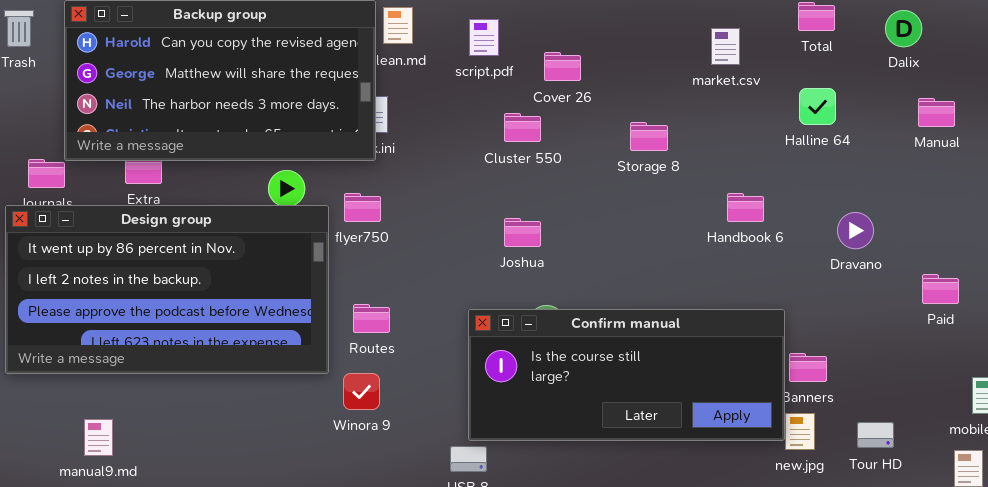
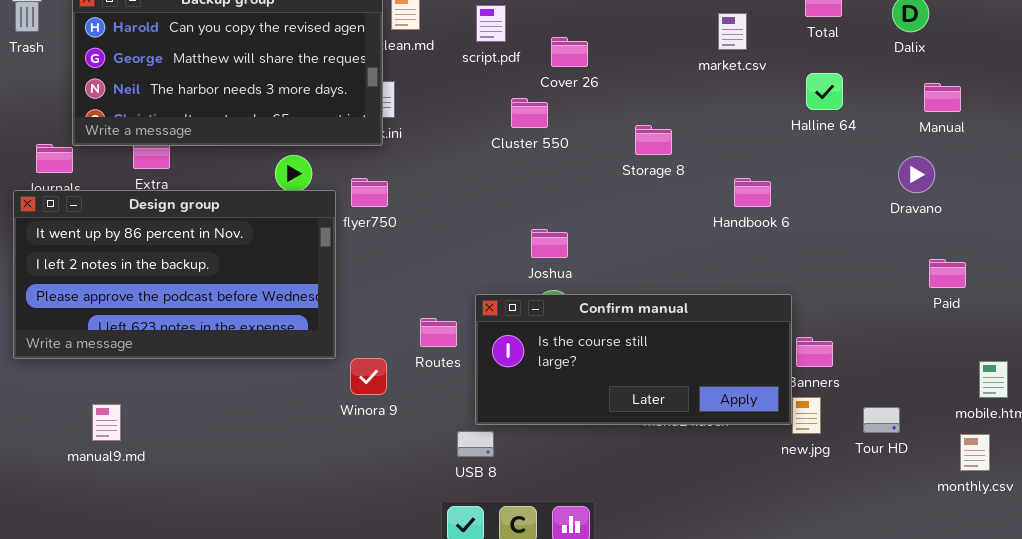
Storage 8: [630,122,668,151] -> [635,125,672,155], moved
Dravano: [837,212,874,249] -> [898,156,935,193], moved
Joshua: [504,218,541,247] -> [531,229,568,258], moved
Routes: [353,304,390,333] -> [420,318,457,347], moved

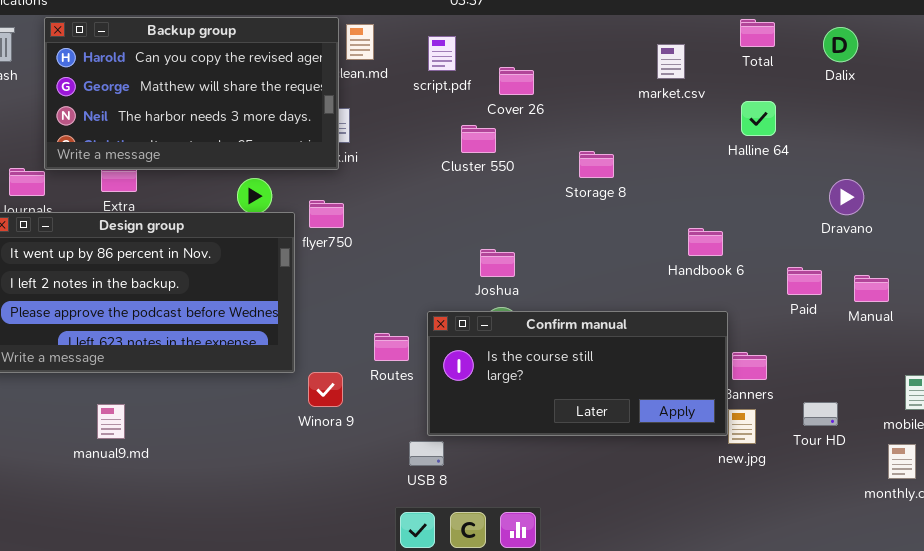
Manual: [924,83,961,112] -> [854,275,889,302], moved
Handbook 6: [734,178,771,207] -> [688,228,723,256], moved
Paid: [929,259,966,288] -> [787,267,822,295], moved
manual9.md: [92,404,121,441] -> [97,404,125,439], moved
Tour HD: [863,407,900,433] -> [803,402,838,426], moved

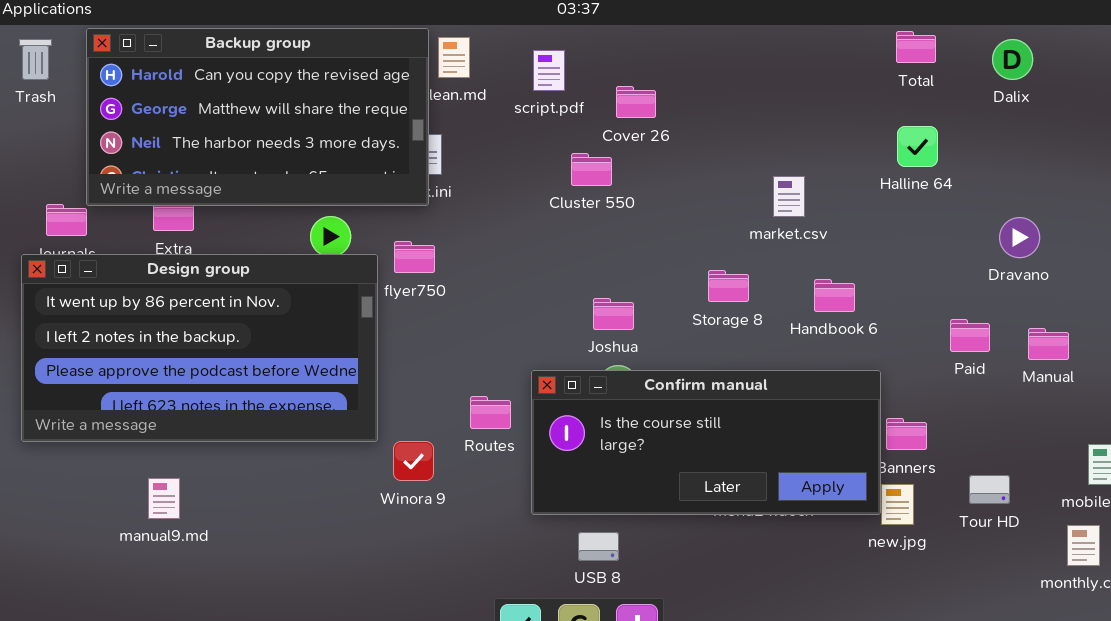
market.csv: [657,44,685,79] -> [773,176,805,217], moved
Storage 8: [579,151,614,178] -> [708,270,749,302], moved
Handbook 6: [688,228,723,256] -> [814,279,855,312], moved
USB 8: [409,441,444,466] -> [578,532,619,561], moved

